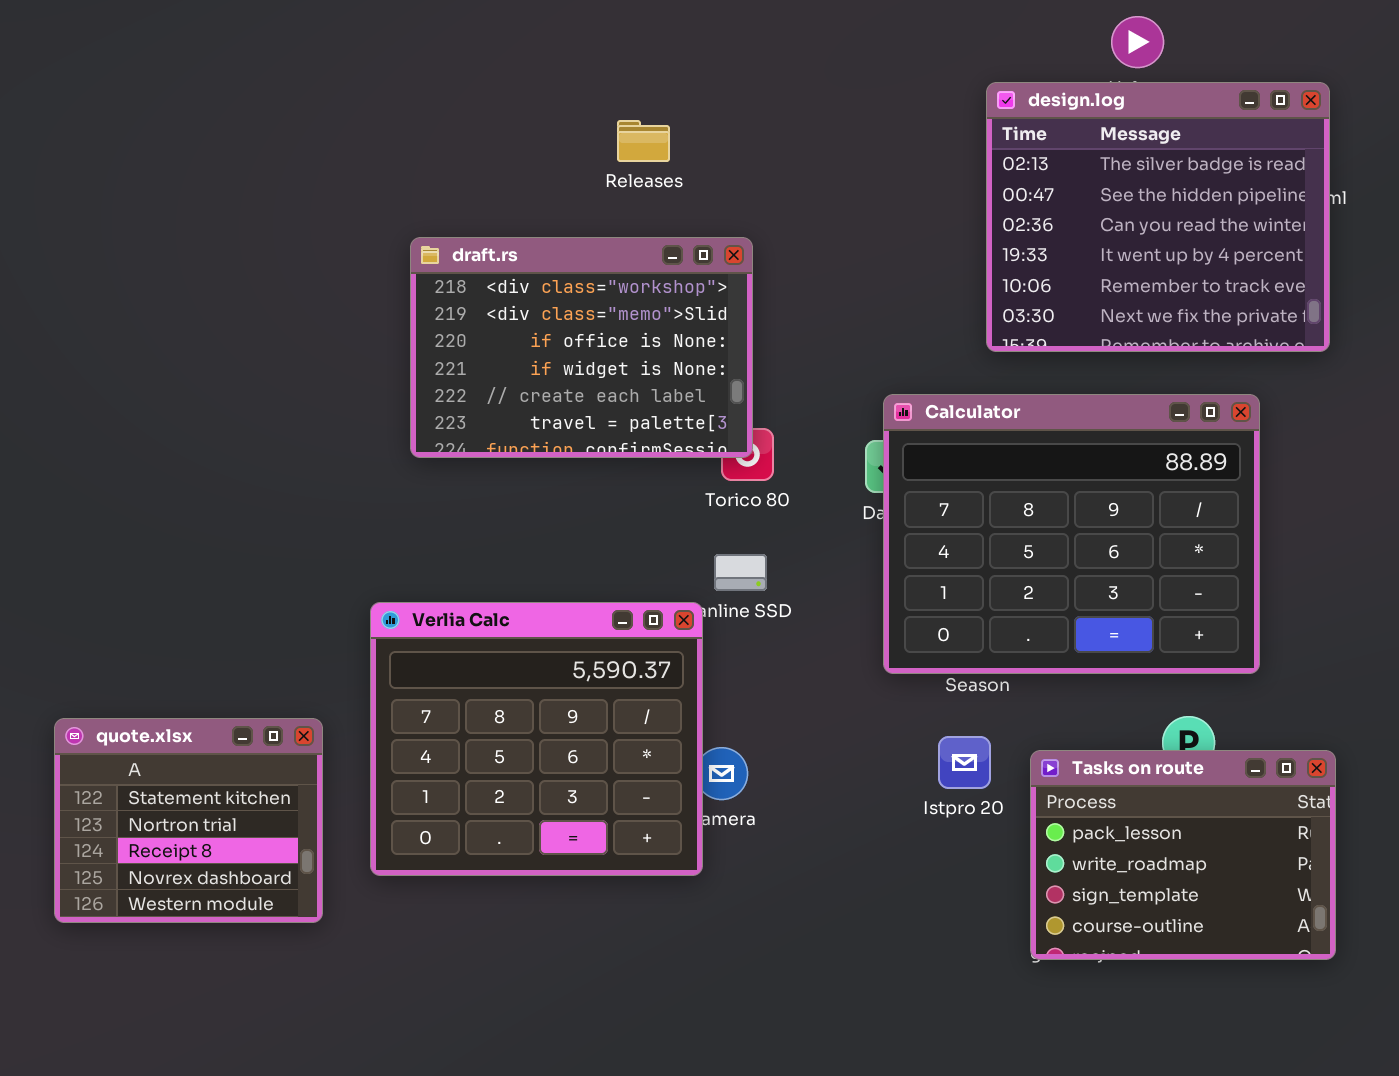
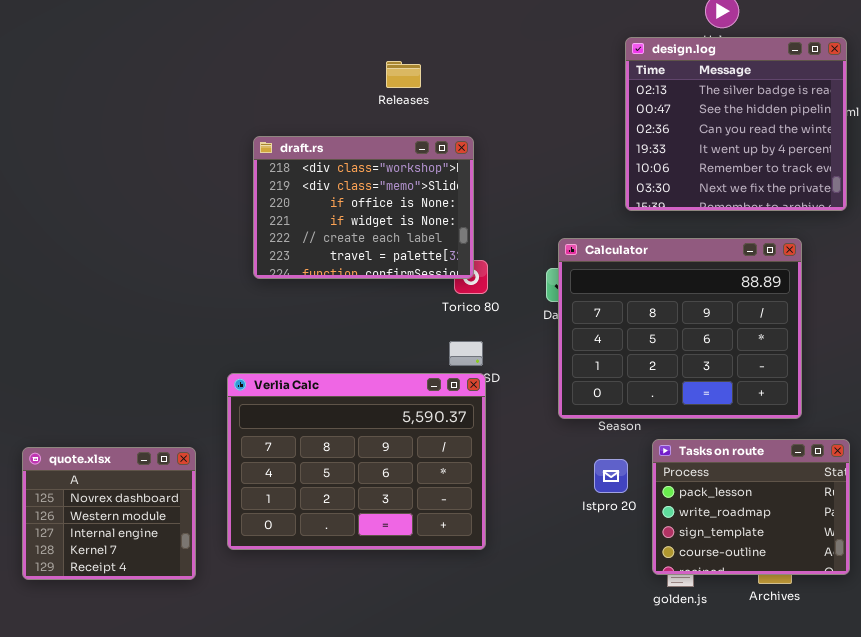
Verlia Calc: [370,602,703,876] -> [227,373,486,550], resized
quote.xlsx: [54,718,323,923] -> [22,447,196,580], scrolled down 3 rows
Tasks on route: [1030,750,1336,960] -> [652,439,850,575], moved

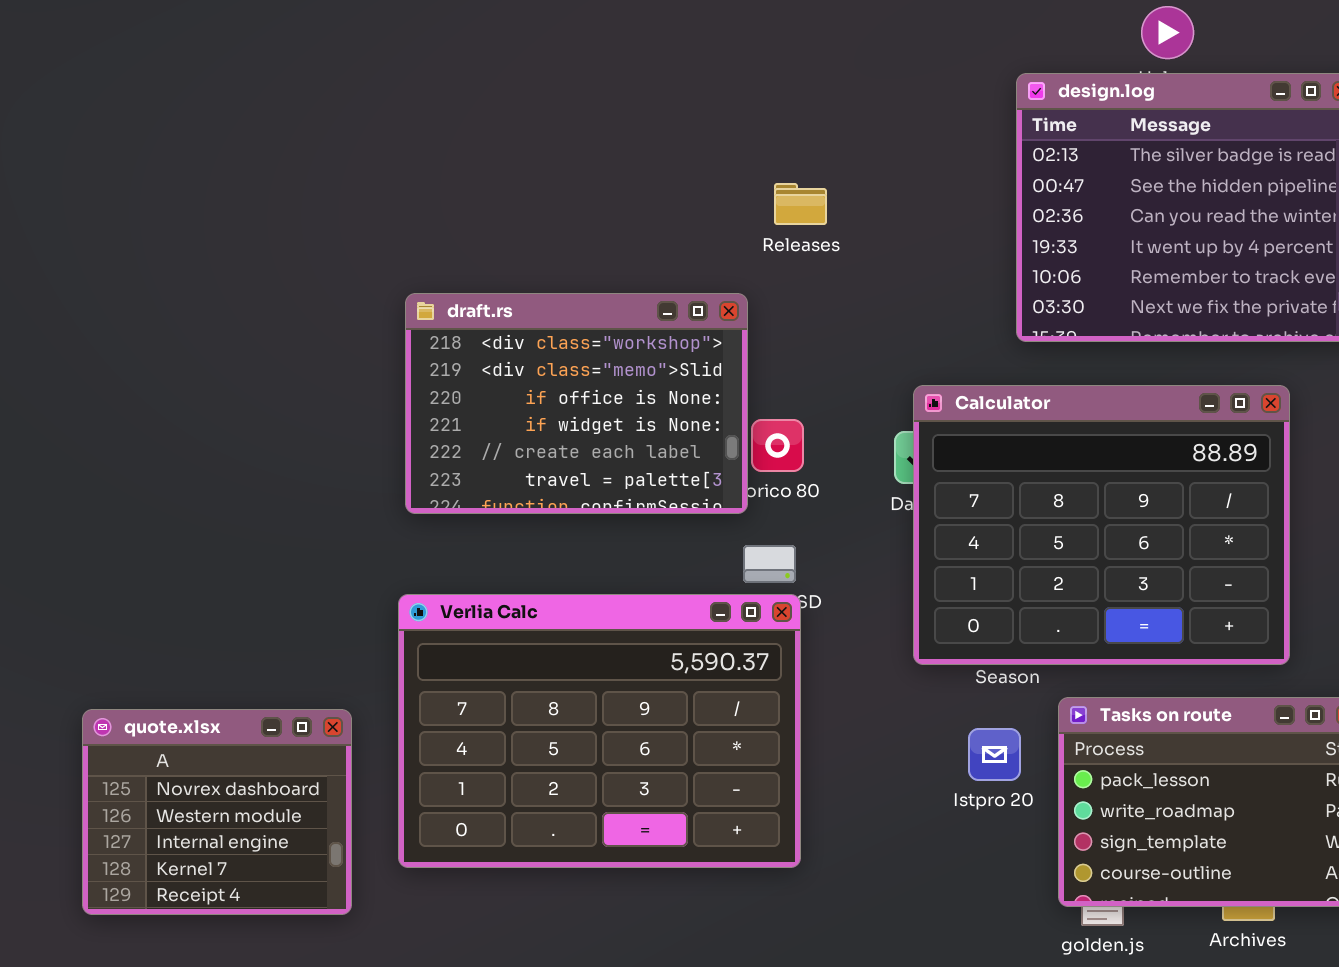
Releases: [386,61,421,88] -> [774,183,827,225], moved
draft.rs: [253,136,474,279] -> [405,293,748,514], moved

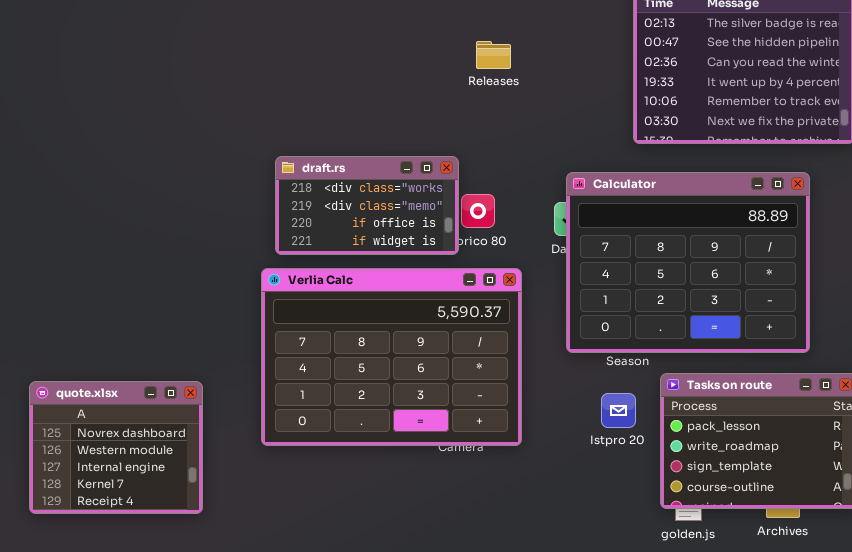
draft.rs: [405,293,748,514] -> [275,156,459,255], resized
Verlia Calc: [398,594,801,868] -> [261,268,522,446], moved

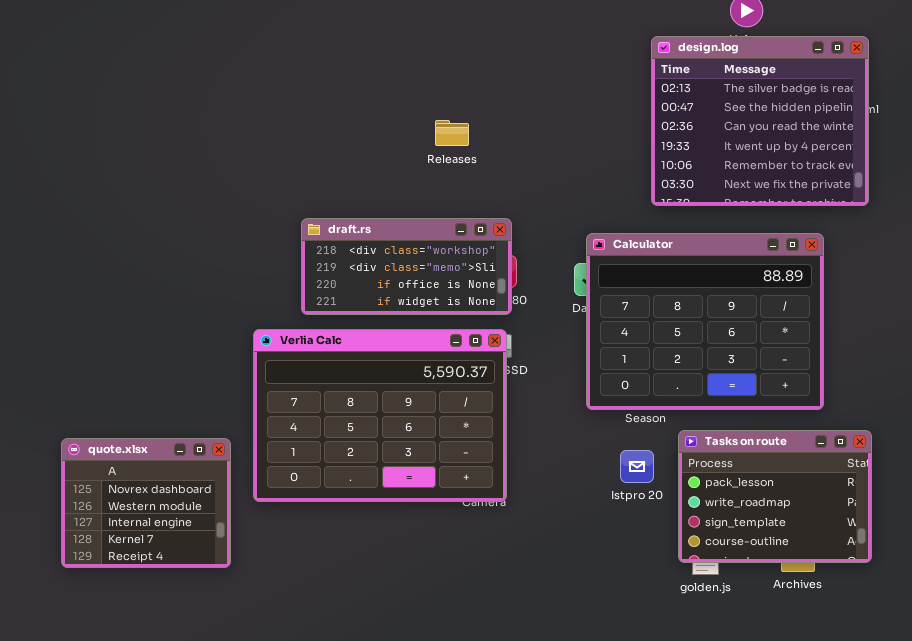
Releases: [476,41,511,69] -> [435,120,469,146], moved
draft.rs: [275,156,459,255] -> [301,218,512,315], resized
Verlia Calc: [261,268,522,446] -> [253,329,507,502], moved

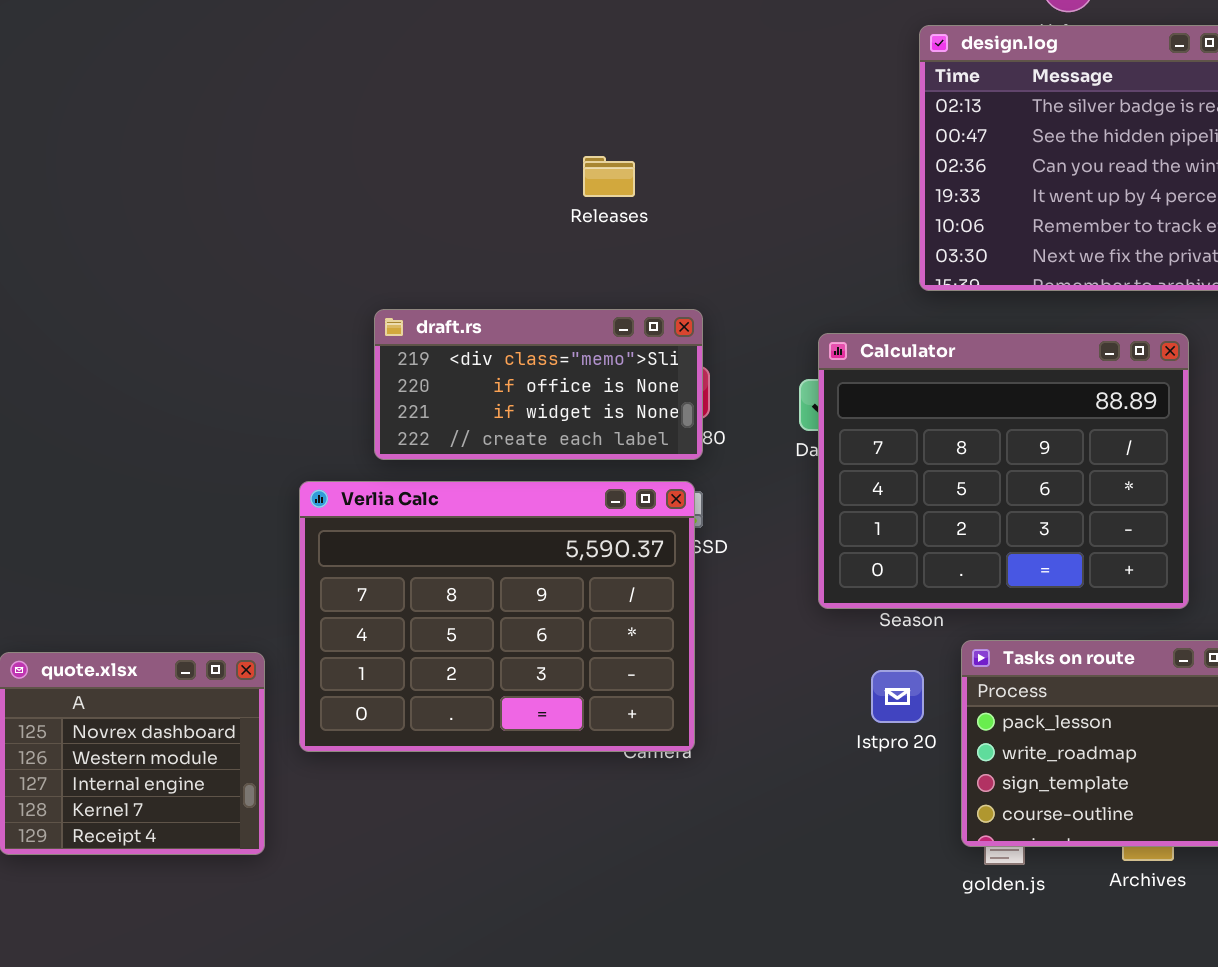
draft.rs: [301,218,512,315] -> [374,309,703,460], scrolled down 1 row

